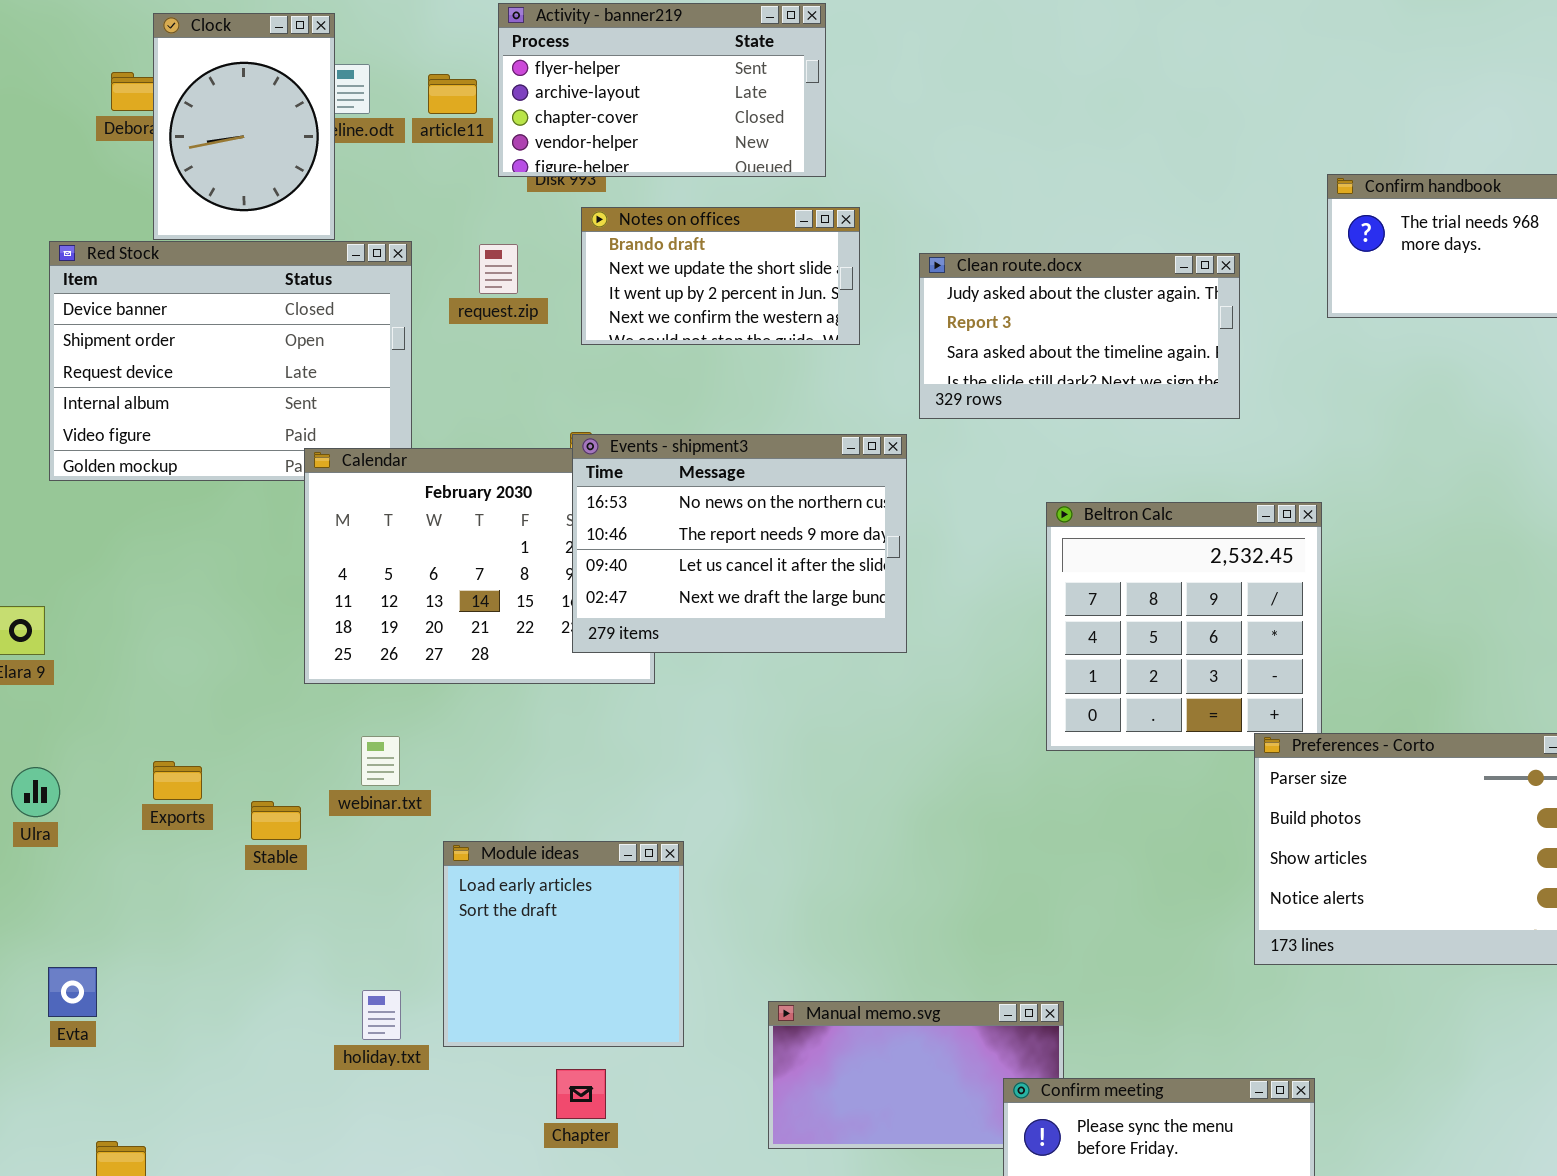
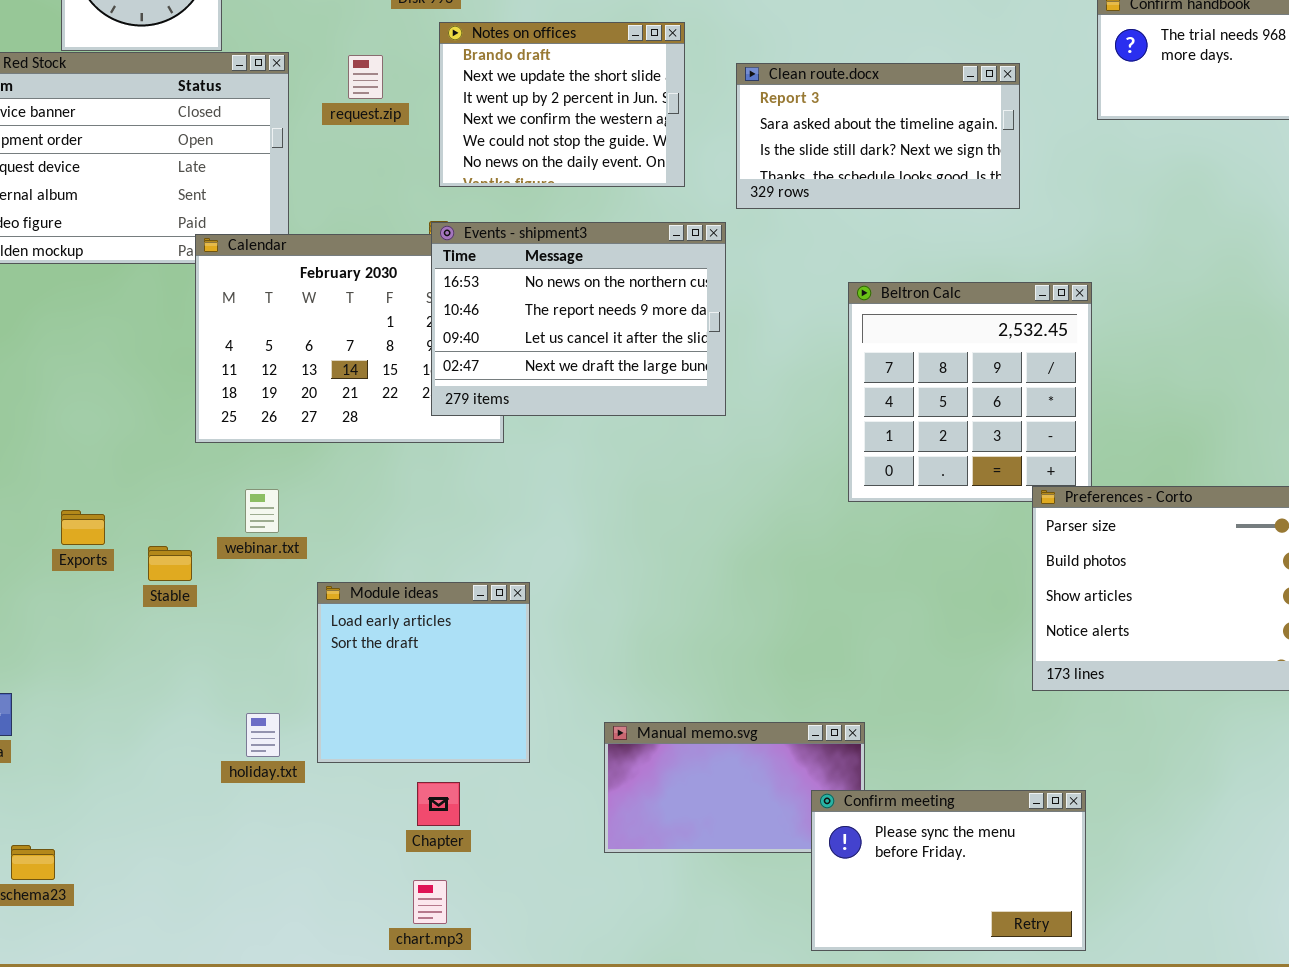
Notes on offices: [581,207,860,345] -> [439,22,685,187], resized
Clean route.docx: [919,253,1240,419] -> [736,63,1020,209], scrolled down 1 row

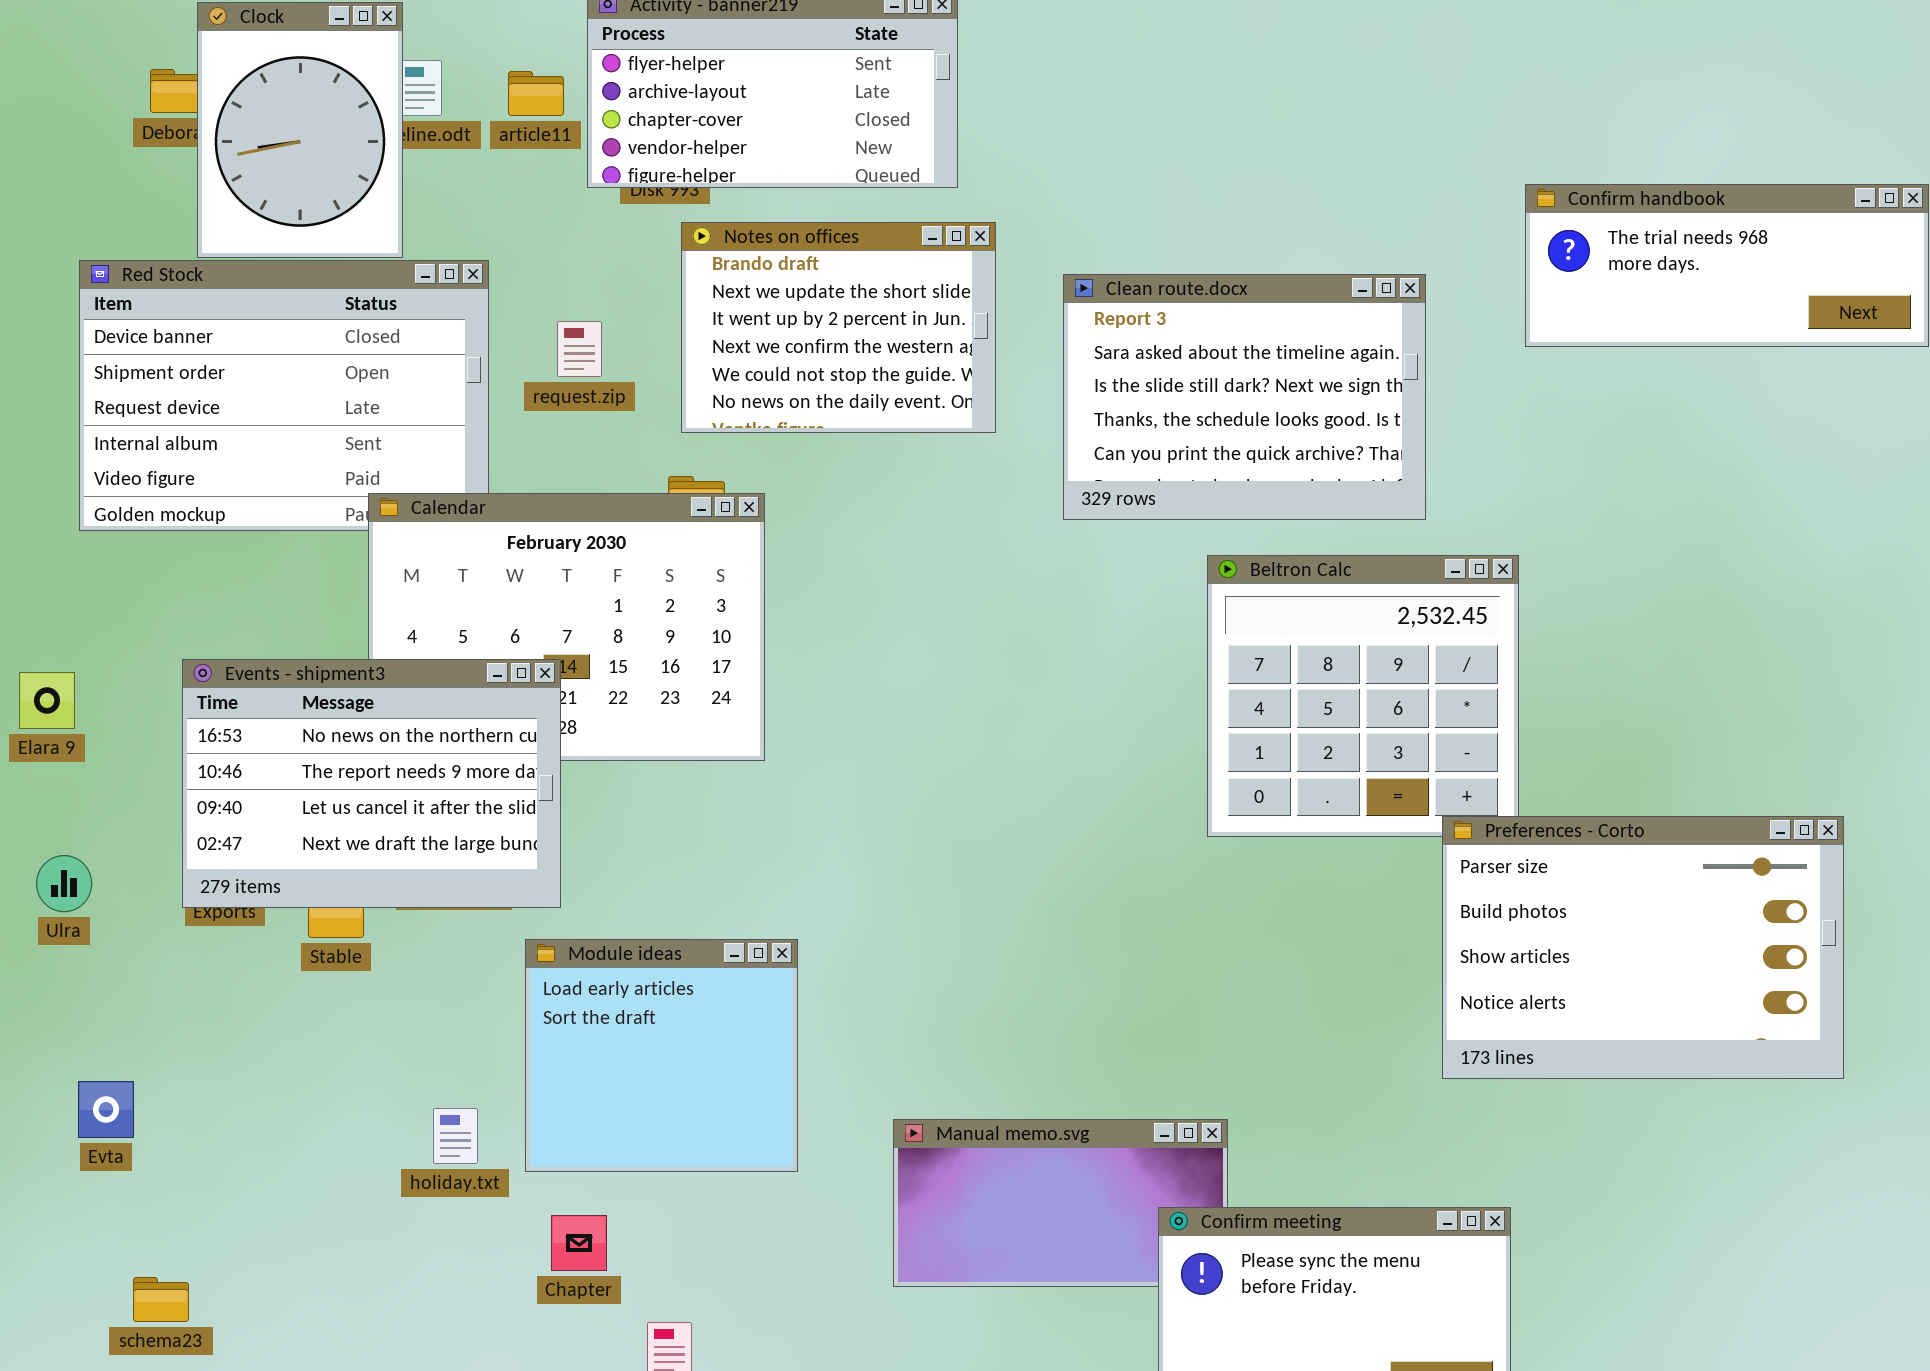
request.zip: [348,55,383,99] -> [557,321,602,377], moved
Clean route.docx: [736,63,1020,209] -> [1063,274,1426,520], resized
Events - shipment3: [431,222,726,416] -> [182,659,561,908], moved
Chapter: [417,782,460,826] -> [551,1215,607,1271], moved

